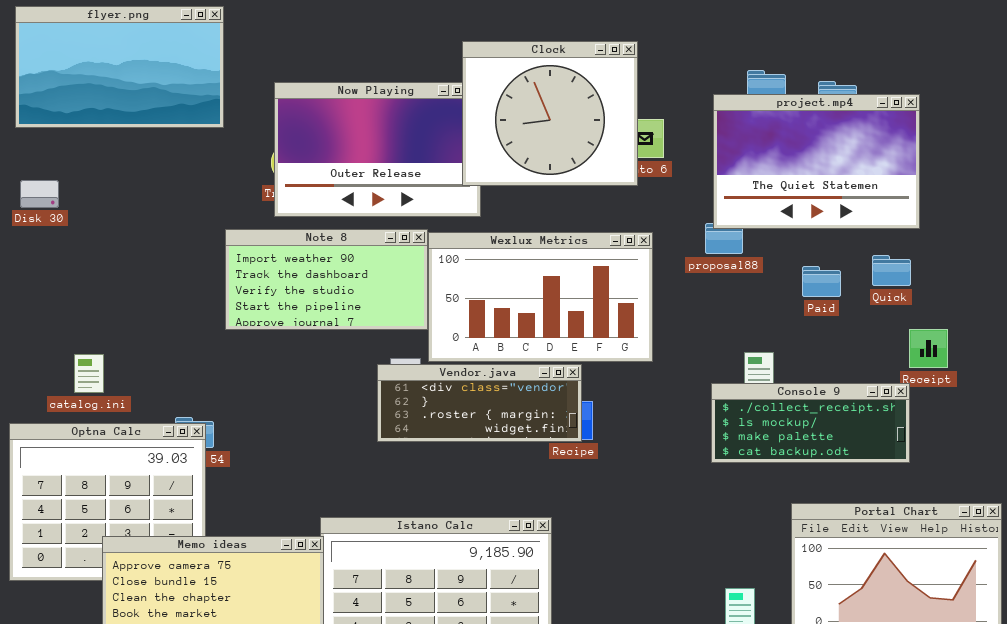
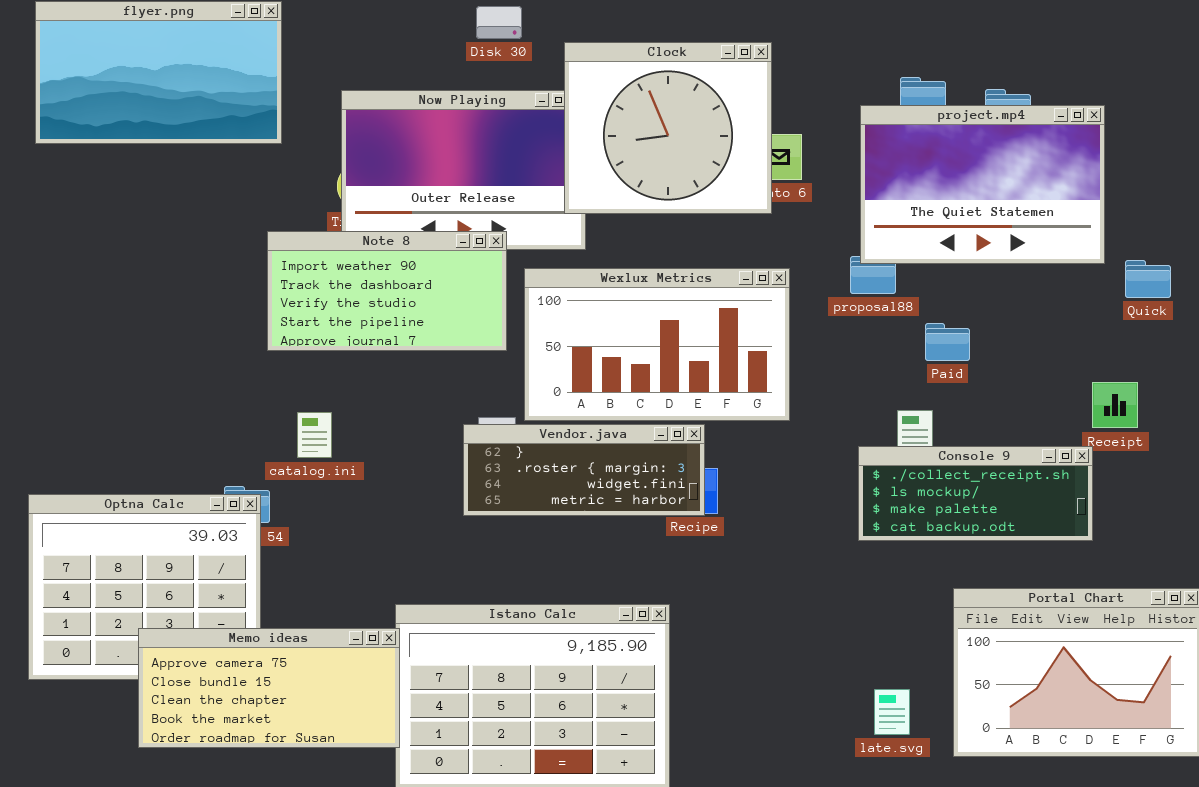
Disk 30: [20,180,59,208] -> [476,6,522,39], moved
Note 8: [225,229,428,330] -> [267,231,507,351], moved
Quick: [872,255,911,286] -> [1125,260,1171,298], moved
Paid: [802,266,841,297] -> [925,323,970,361], moved
catalog.ini: [74,354,104,393] -> [297,412,332,458], moved
Vendor.java: [377,364,582,442] -> [463,424,705,516], scrolled down 1 row

